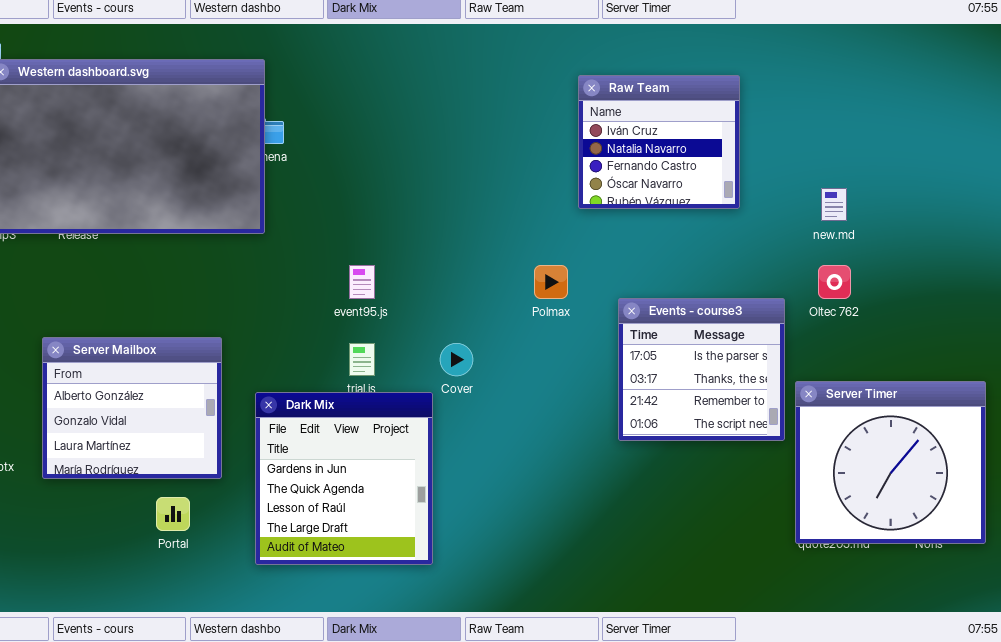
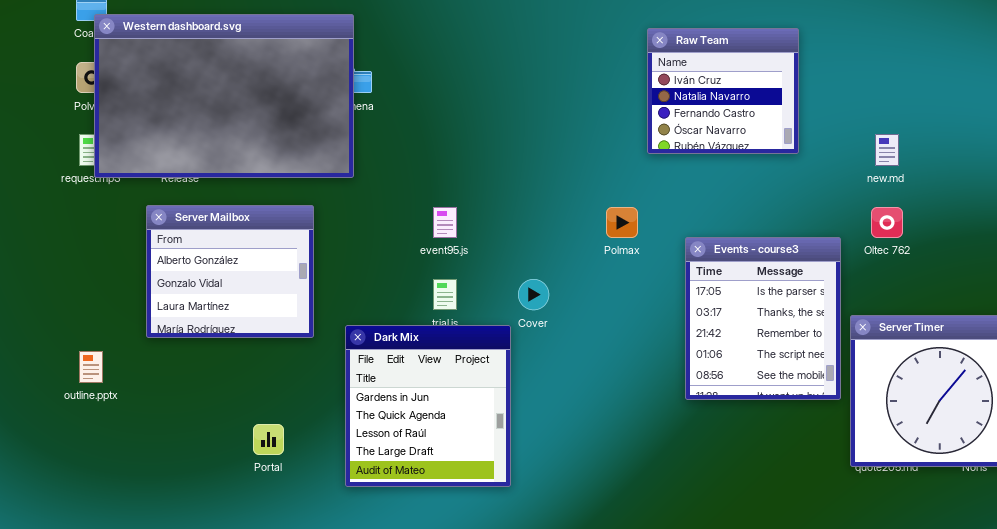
Events - course3: [618,298,785,441] -> [685,237,841,400], resized
Server Mailbox: [42,337,222,479] -> [146,205,314,338], moved

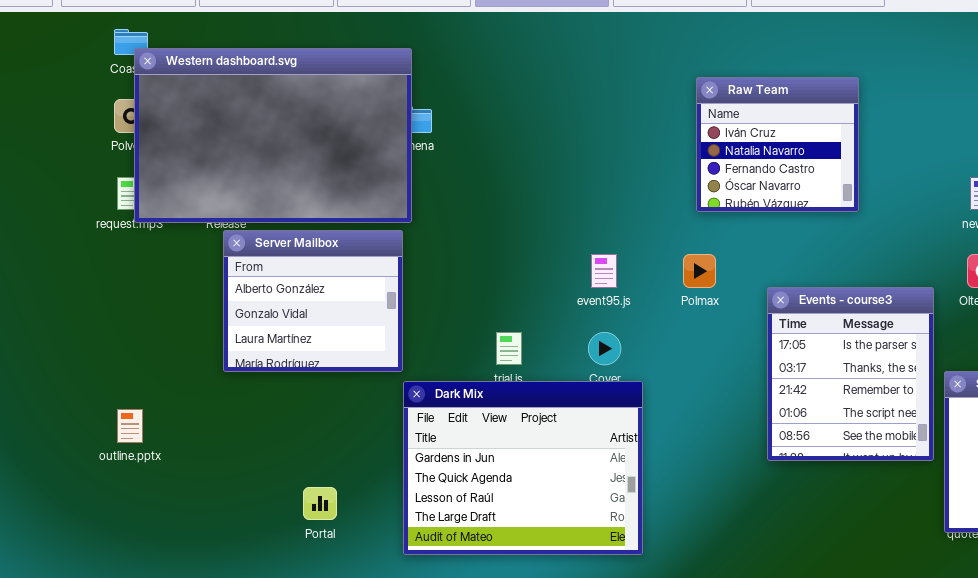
Raw Team: [647,28,799,154] -> [696,77,859,212], moved
Server Mailbox: [146,205,314,338] -> [223,230,403,372], moved
event95.js: [433,207,457,238] -> [591,254,617,288], moved
Dark Mix: [345,325,511,487] -> [403,381,643,555], resized

